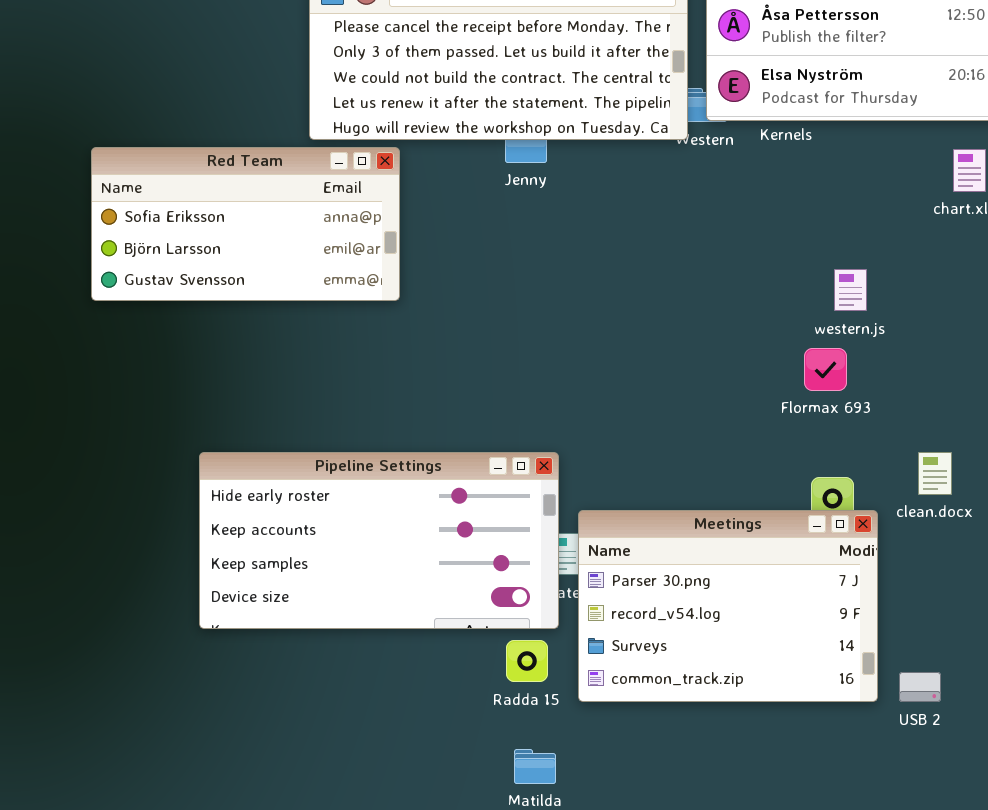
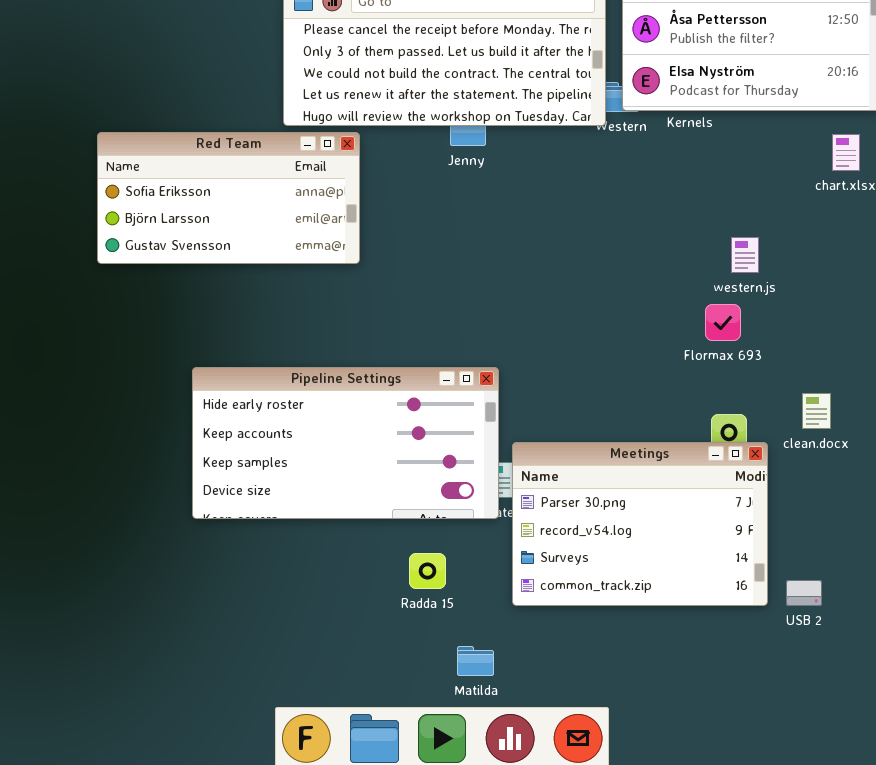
Pipeline Settings: [199,452,559,629] -> [192,367,499,519], moved
Radda 15: [506,640,548,682] -> [409,553,446,589], moved

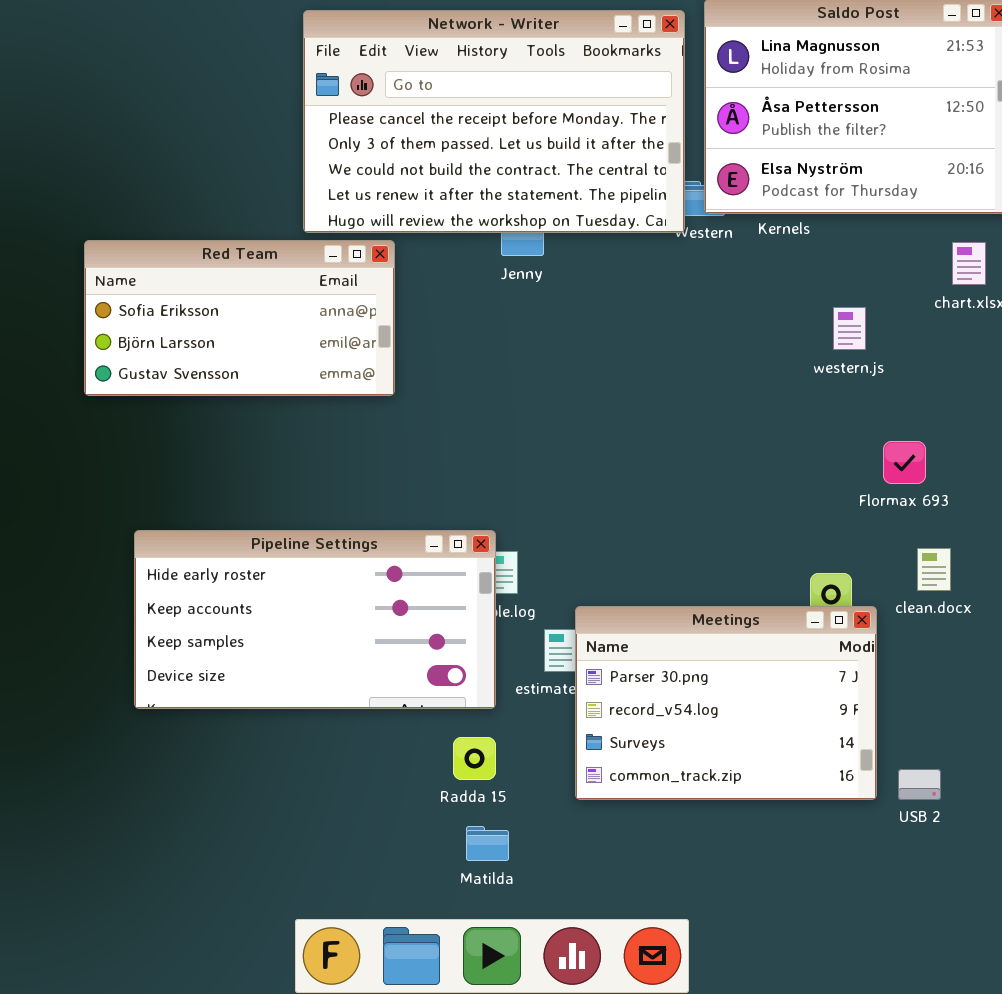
western.js: [731,237,759,273] -> [833,307,866,350], moved
Flormax 693: [705,304,741,341] -> [883,441,926,484], moved
Pipeline Settings: [192,367,499,519] -> [134,530,496,709], moved
Matilda: [457,646,494,676] -> [466,826,509,861], moved

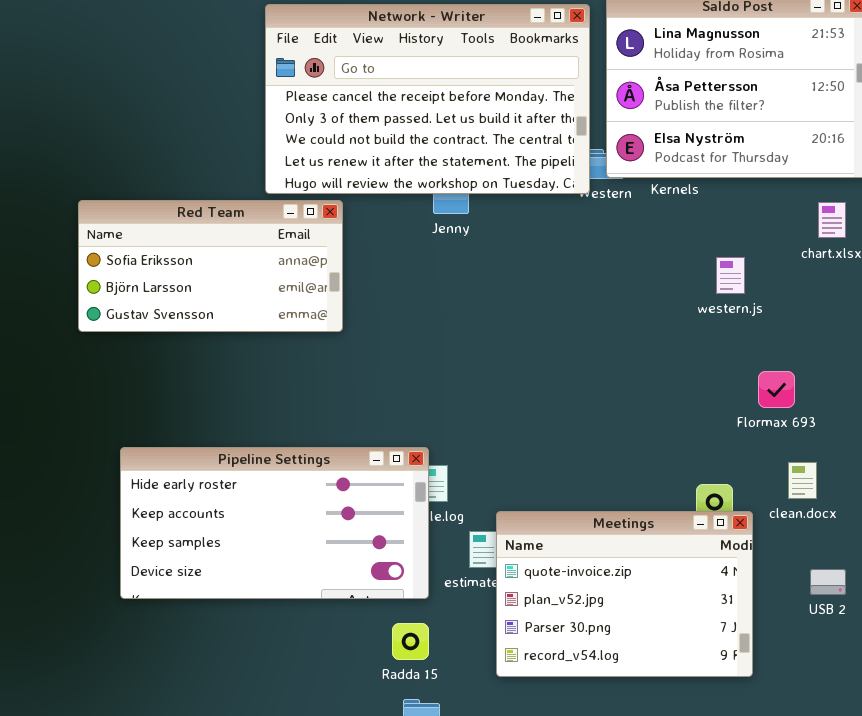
Meetings: [575,606,877,800] -> [496,511,753,677], scrolled up 2 rows
USB 2: [898,769,941,800] -> [810,569,846,595], moved

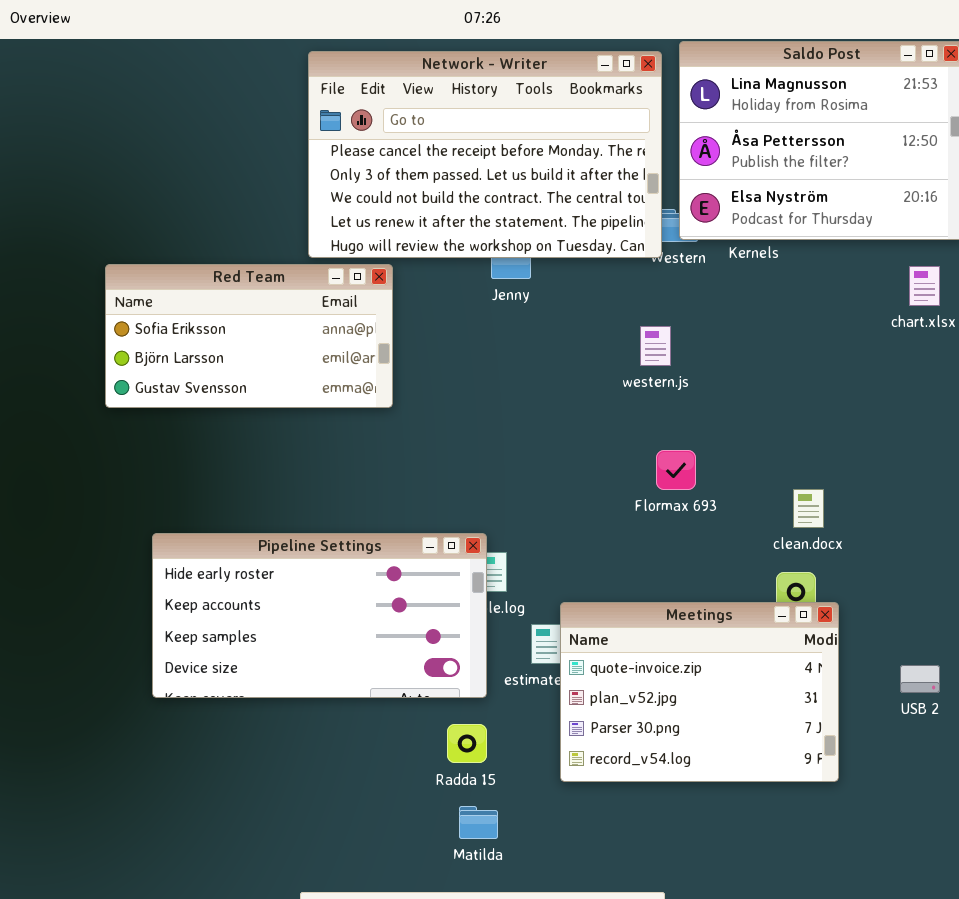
western.js: [716,257,745,294] -> [640,326,671,366], moved
Flormax 693: [758,371,795,408] -> [656,450,696,490], moved
clean.docx: [788,462,817,499] -> [793,489,824,528], moved

